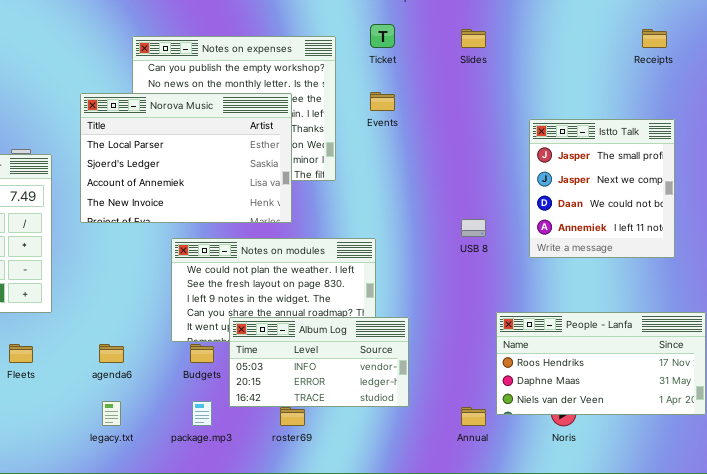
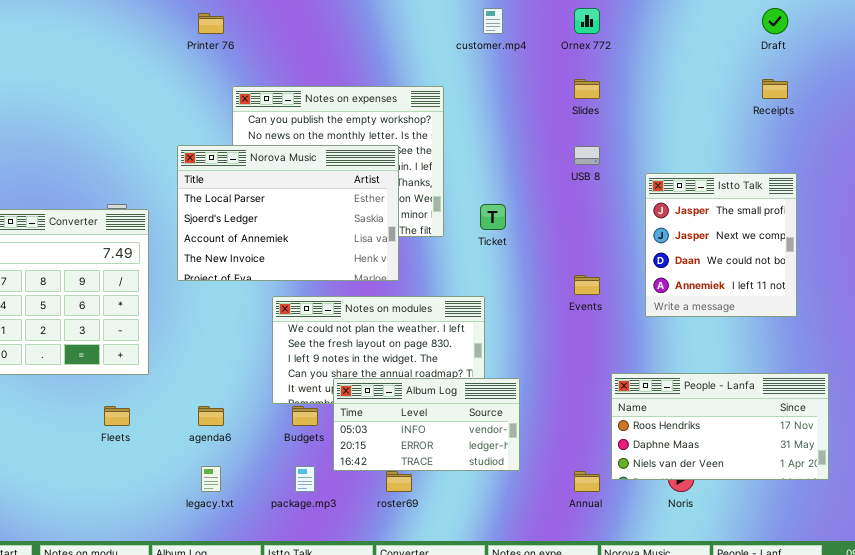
Ticket: [370,24,395,48] -> [480,204,506,230], moved
Events: [370,92,395,111] -> [574,275,600,295], moved
USB 8: [461,219,486,237] -> [574,146,600,165], moved

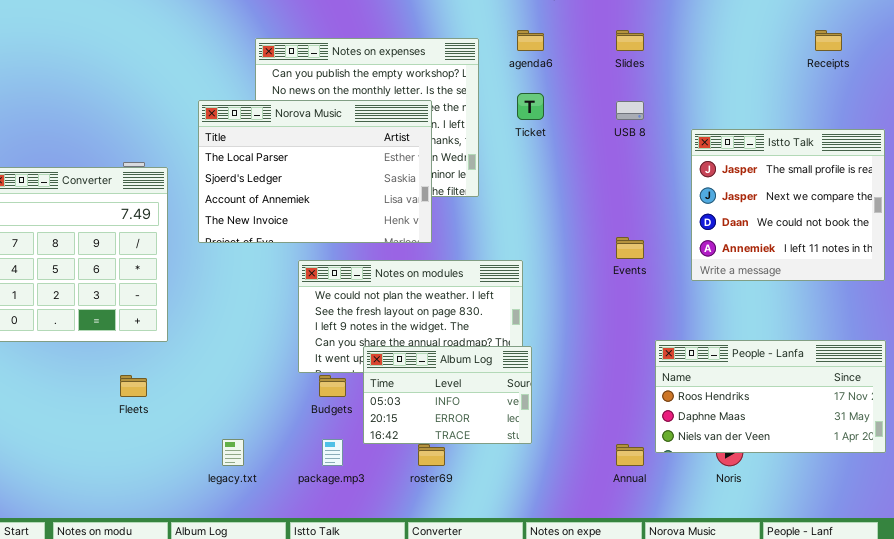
Istto Talk: [645,173,797,317] -> [691,129,885,281], resized
Ticket: [480,204,506,230] -> [517,93,544,120], moved
Album Log: [333,378,520,471] -> [363,346,532,444], resized
agenda6: [198,406,224,426] -> [517,30,544,51], moved

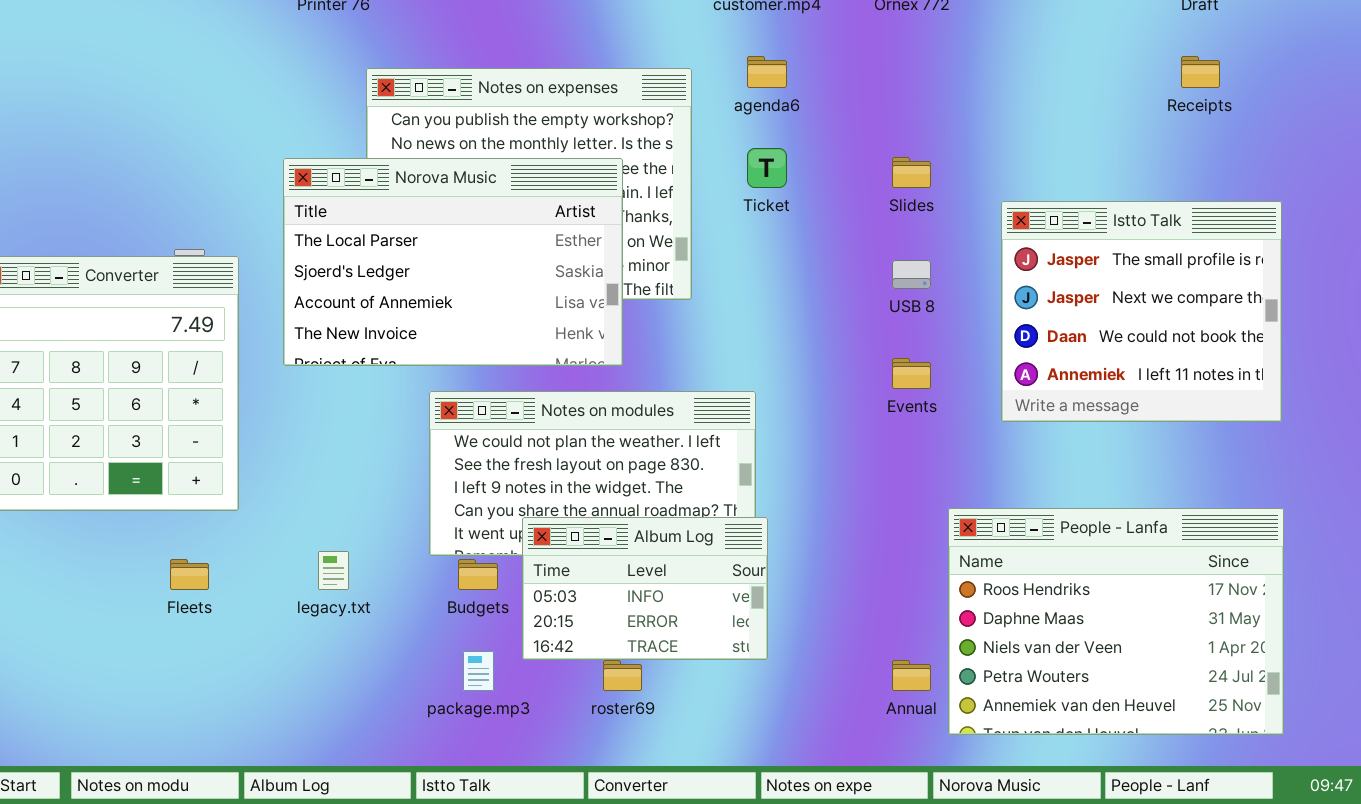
Slides: [616,30,644,51] -> [892,157,931,188], moved
USB 8: [616,101,644,120] -> [892,260,931,289], moved
People - Lanfa: [655,340,886,453] -> [948,508,1284,735], resized
legacy.txt: [222,439,244,466] -> [318,551,349,590], moved

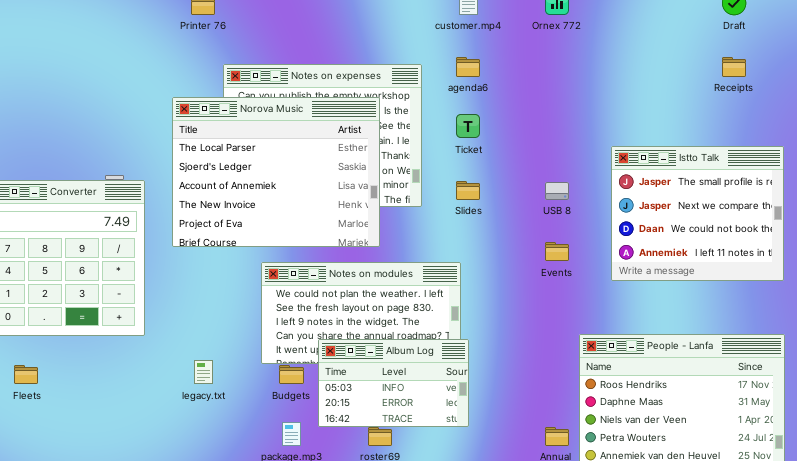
Slides: [892,157,931,188] -> [456,181,480,200], moved
Norova Music: [283,158,623,366] -> [172,97,380,247], resized
Fleets: [170,559,209,590] -> [14,365,38,384], moved

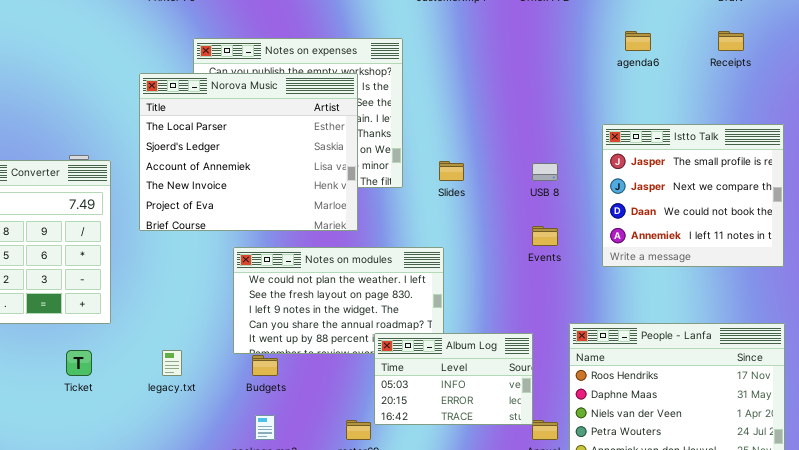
agenda6: [456,57,480,77] -> [625,31,651,51], moved
Ticket: [456,114,480,138] -> [66,350,92,376], moved
Album Log: [318,339,469,427] -> [374,333,533,425], moved

